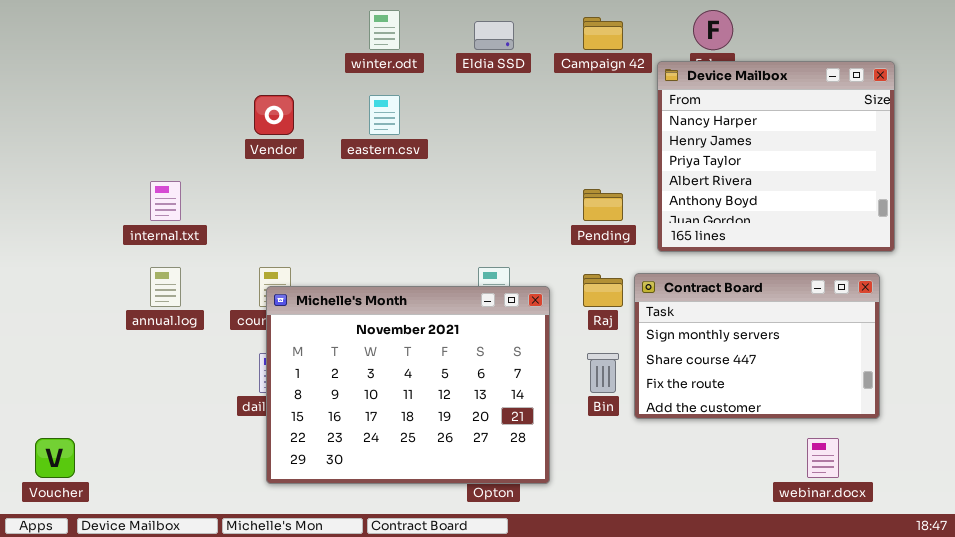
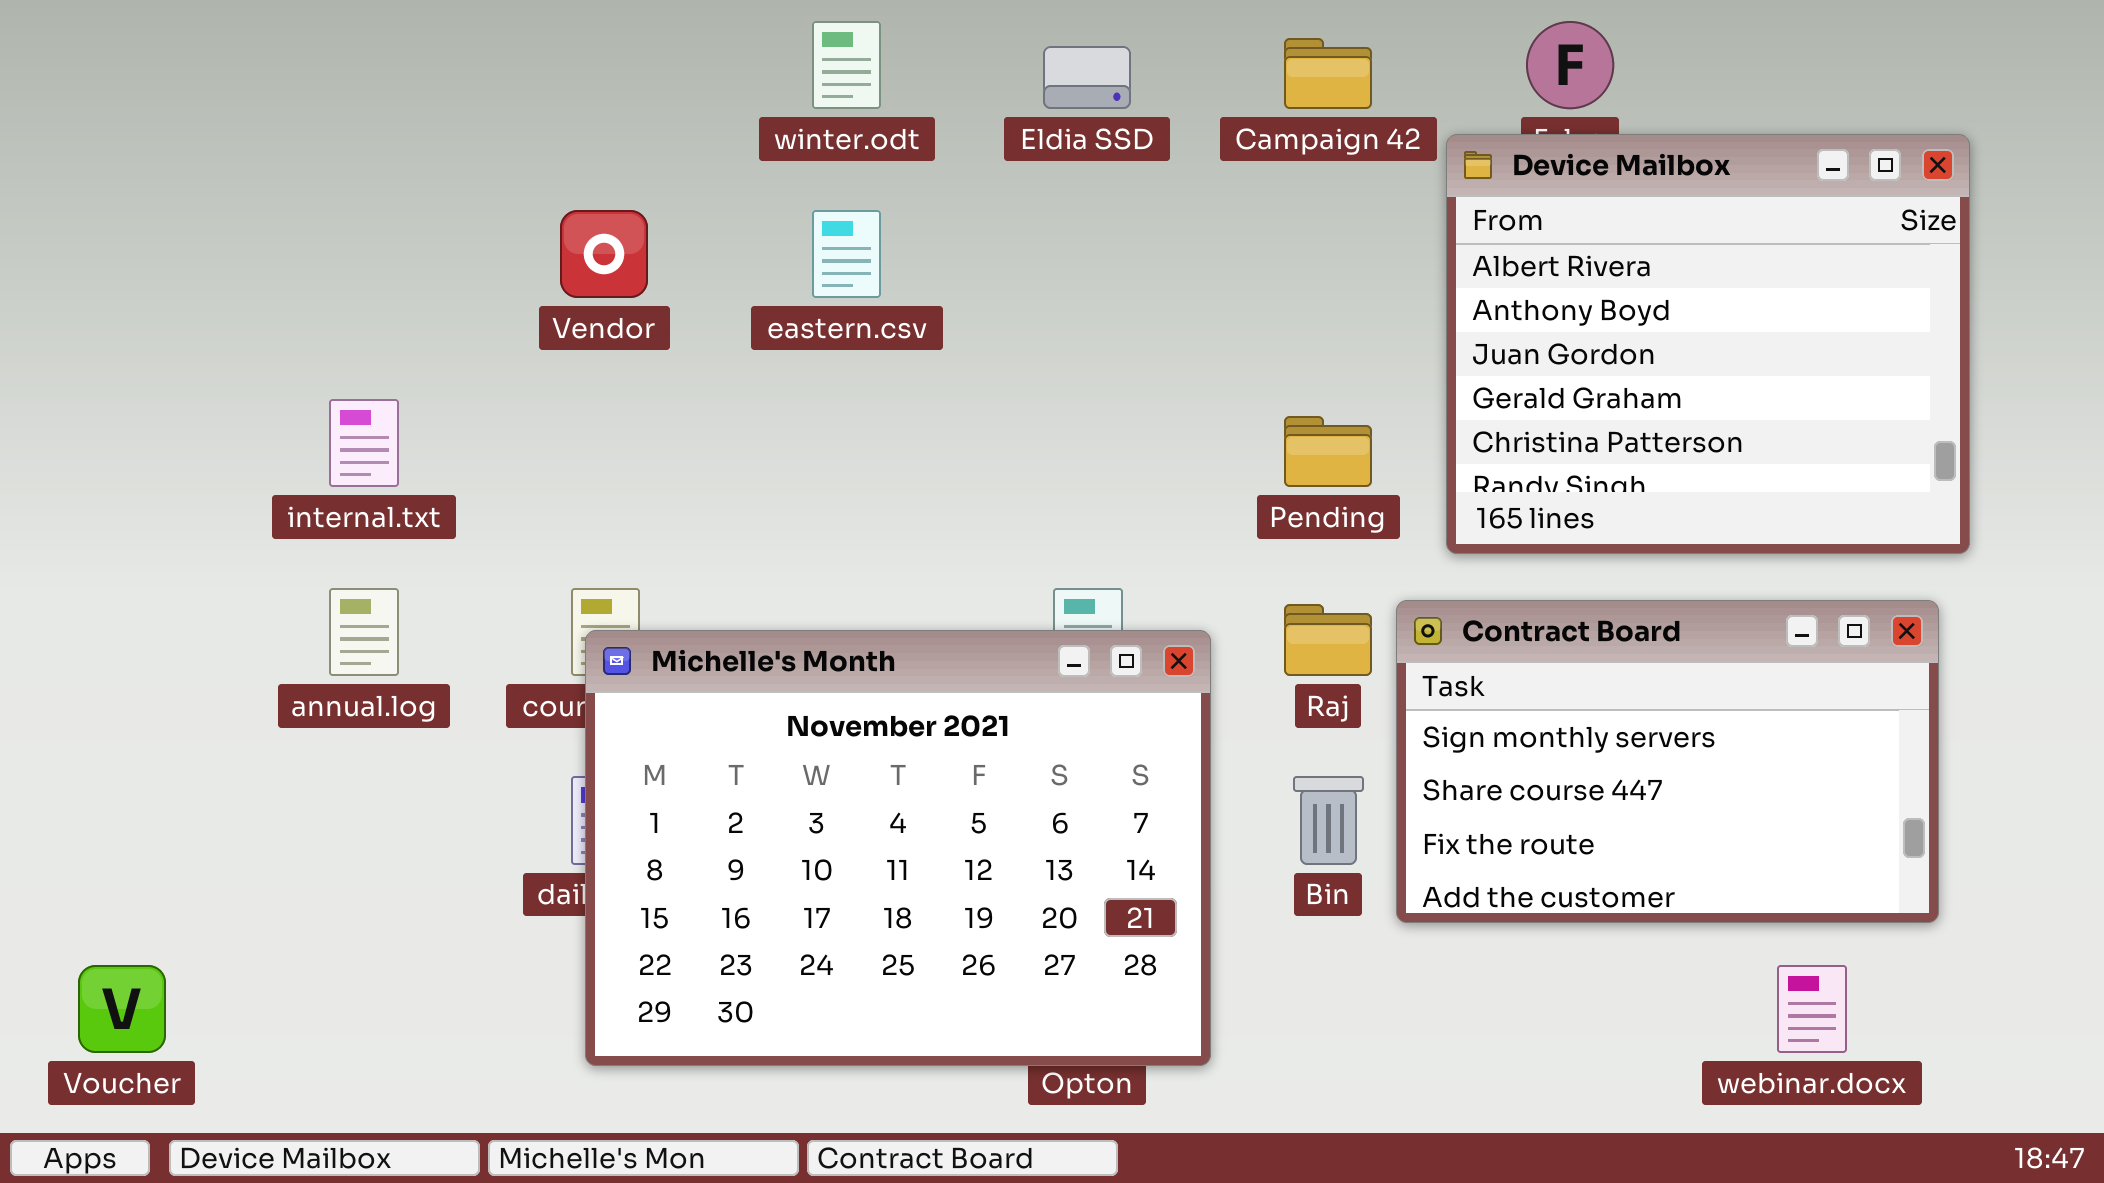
Device Mailbox: [657,61,895,252] -> [1446,134,1970,554], scrolled down 3 rows

